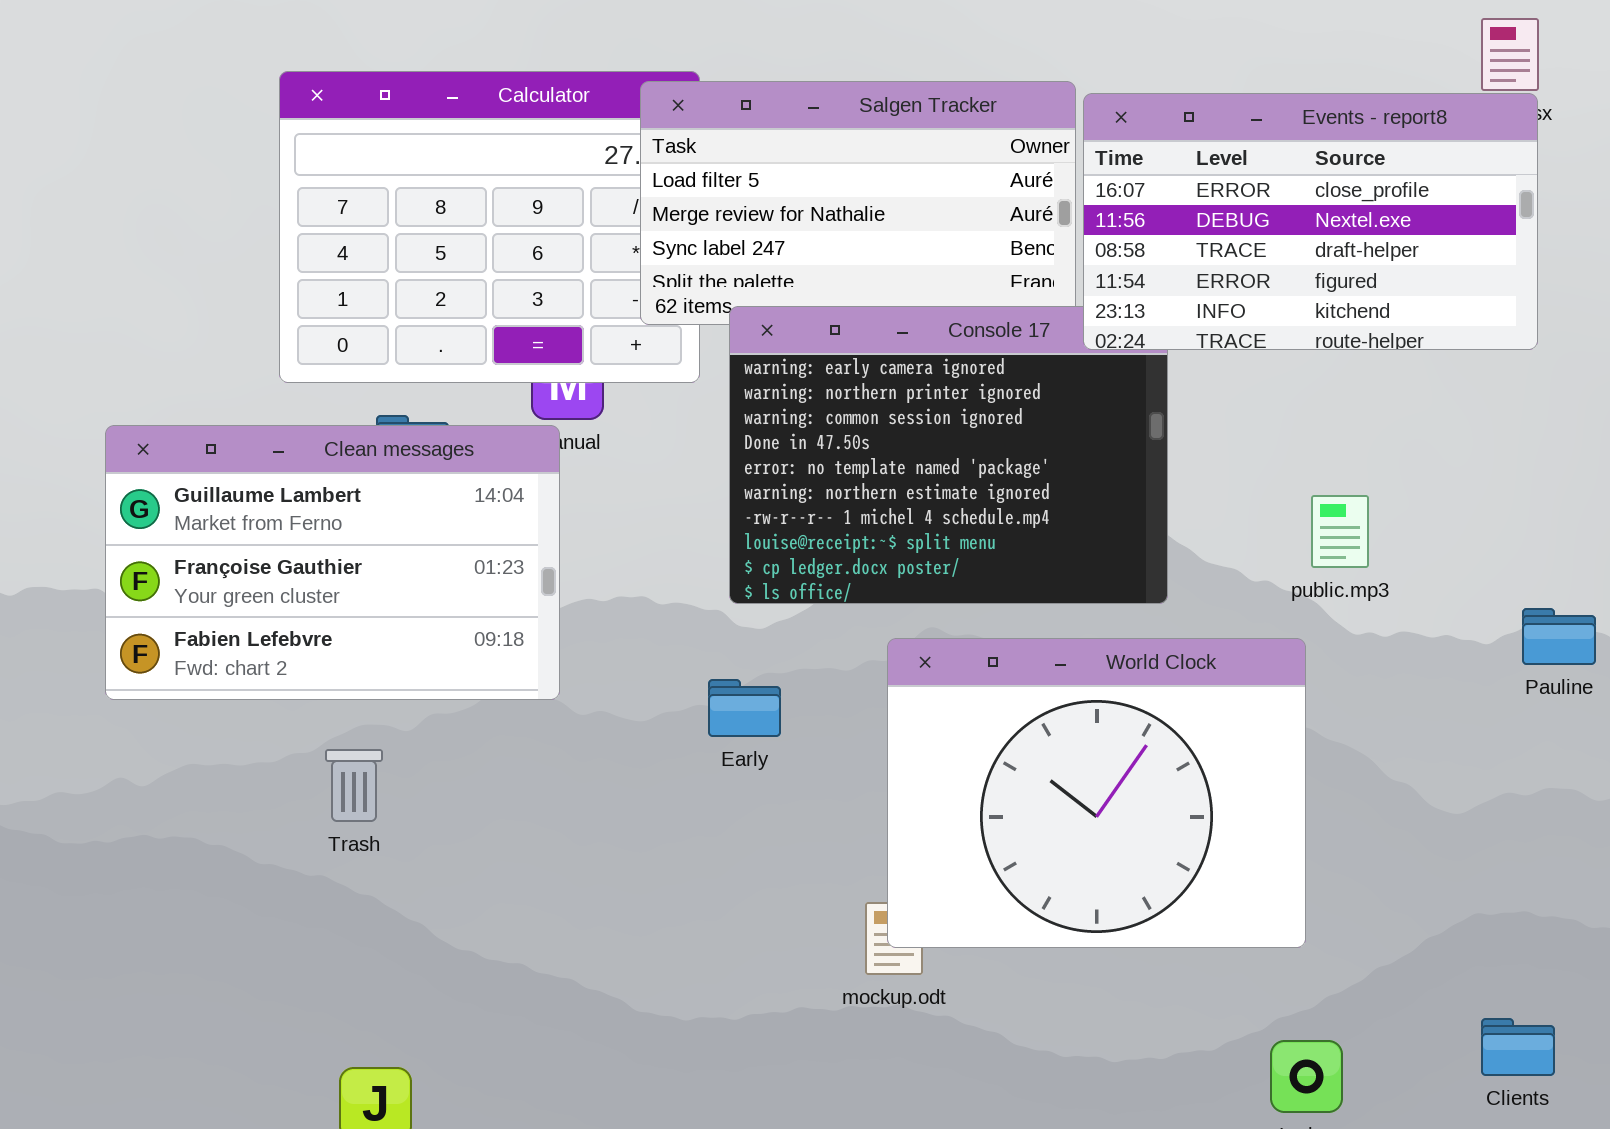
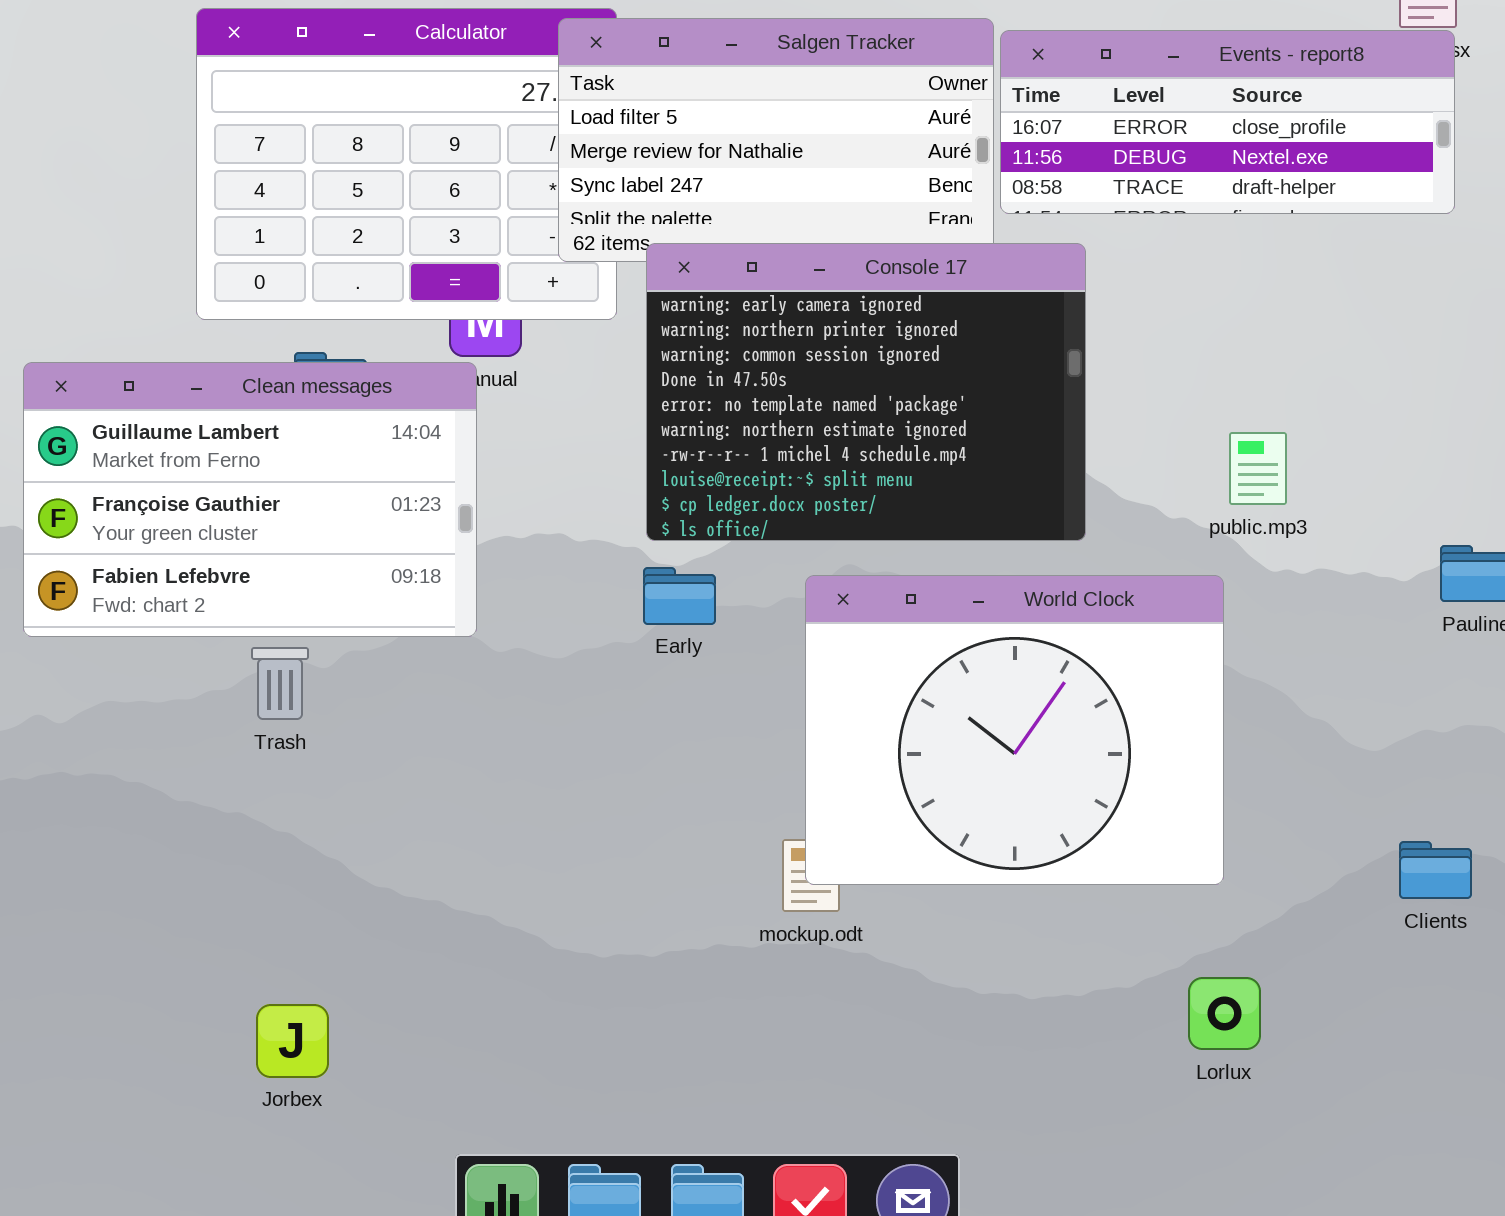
Events - report8: [1083,93,1538,350] -> [1000,30,1455,214], resized
Early: [708,679,781,737] -> [643,567,716,625], moved
Trash: [325,749,383,822] -> [251,647,309,720], moved
Clients: [1481,1018,1555,1076] -> [1399,841,1472,899], moved

